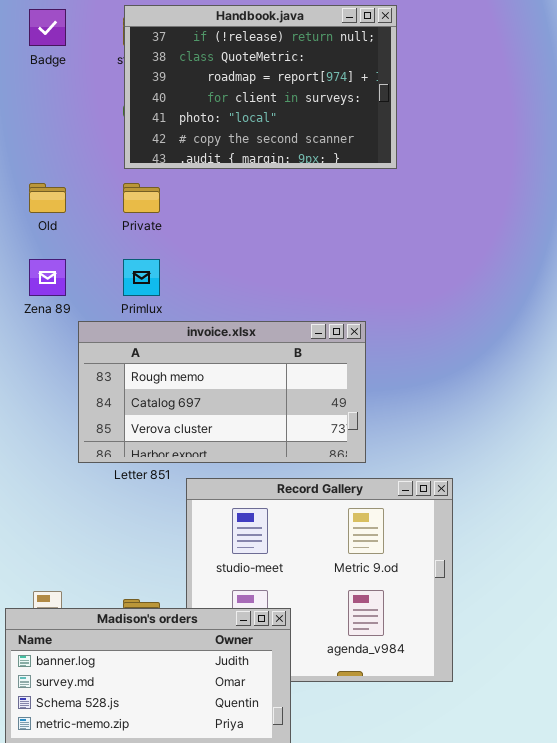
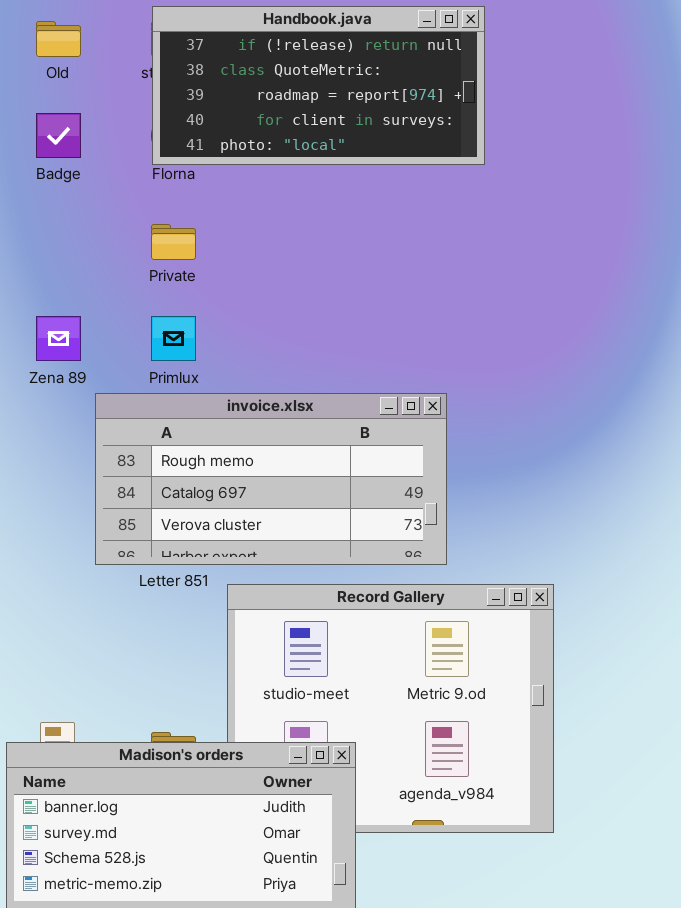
Handbook.java: [124,5,397,169] -> [152,6,485,165], resized
Badge: [29,9,66,46] -> [36,113,81,158], moved
Old: [29,183,66,213] -> [36,21,81,57], moved

